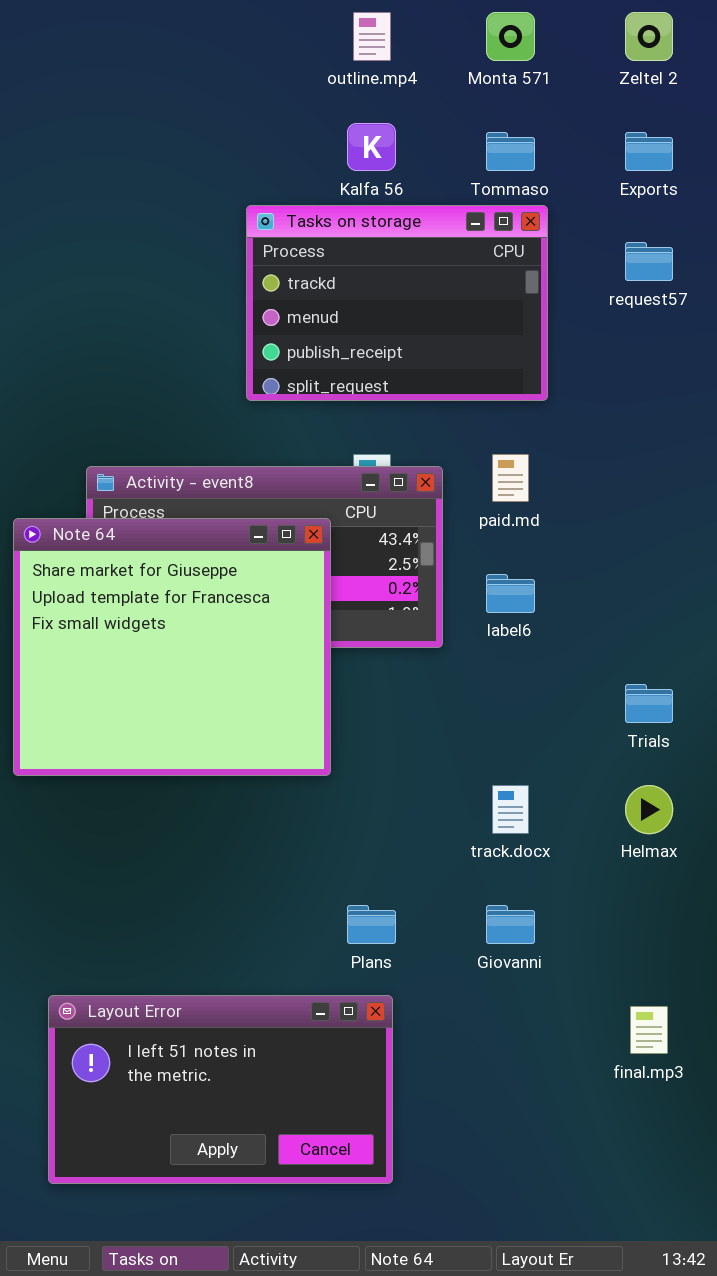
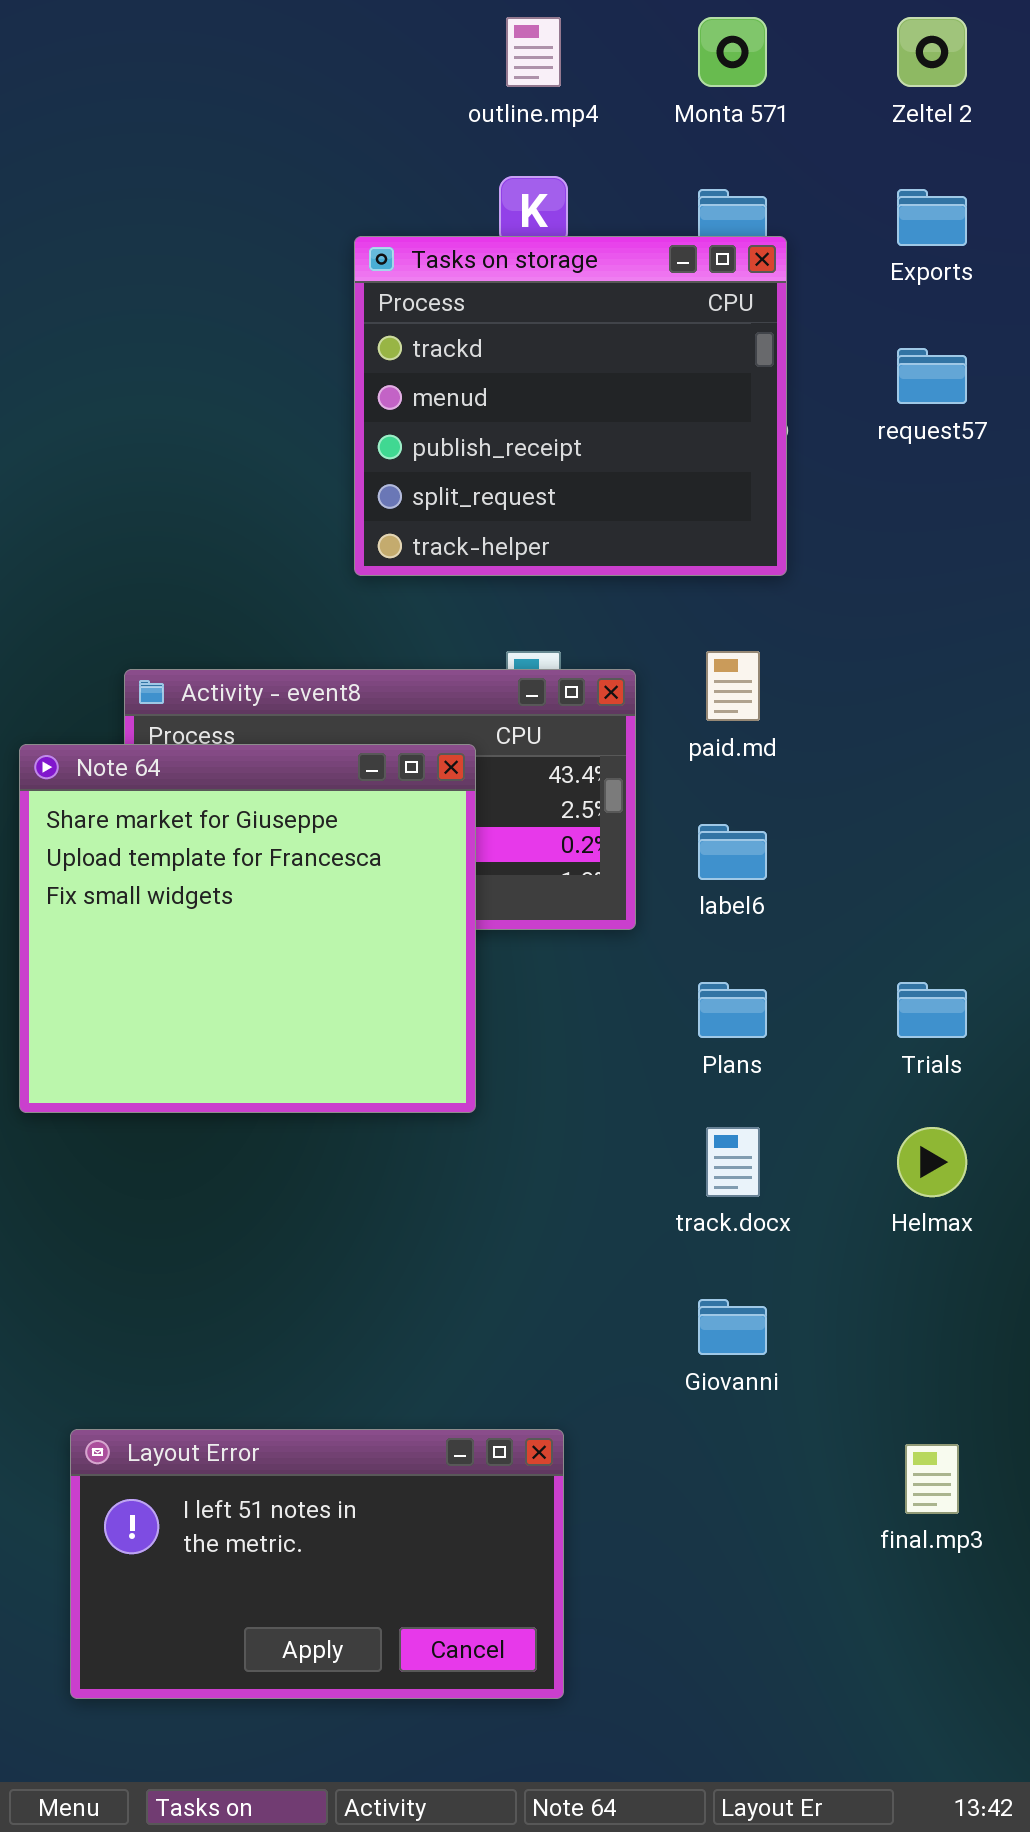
Tasks on storage: [246,205,548,401] -> [354,236,787,576], resized
Plans: [347,905,396,944] -> [698,982,767,1038], moved

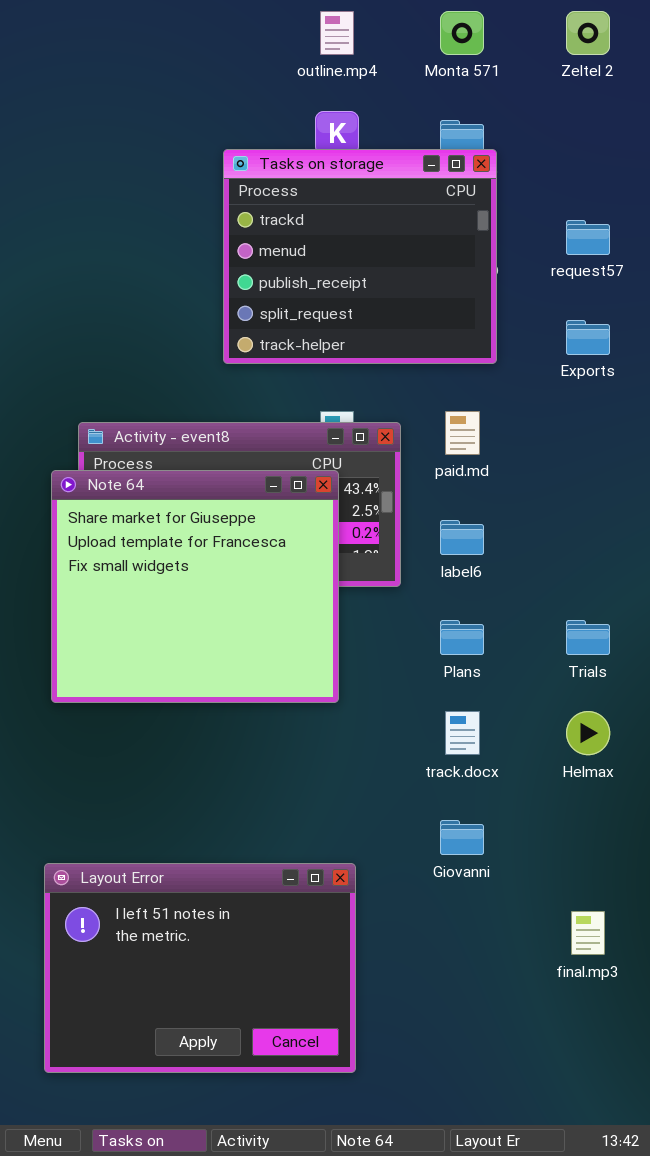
Exports: [897,189,967,246] -> [566,320,610,355], moved
Note 64: [19,744,476,1113] -> [51,470,339,703], moved
Layout Error: [70,1429,564,1699] -> [44,863,356,1073], resized

